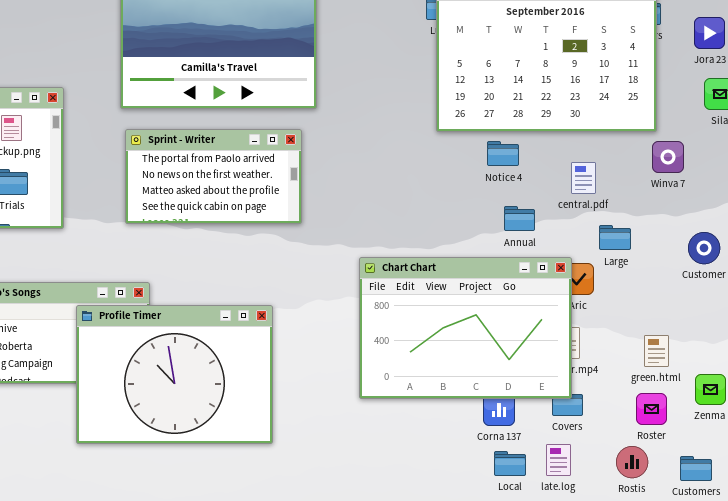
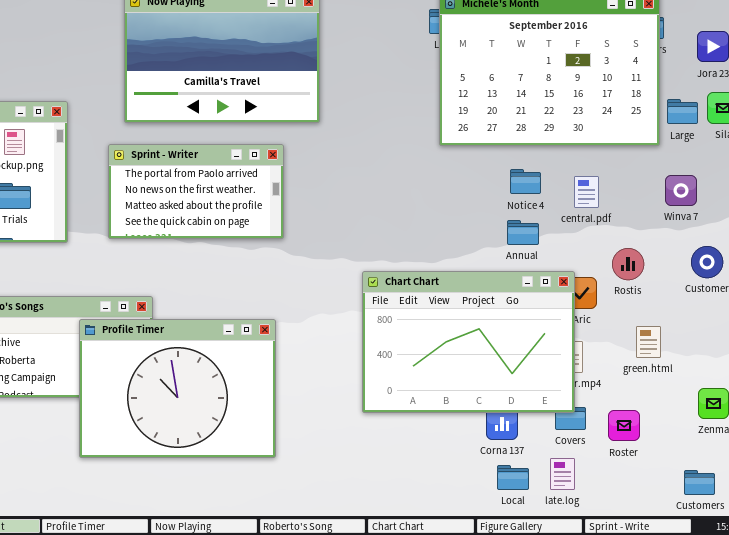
Sprint - Writer: [125,129,302,224] -> [108,144,284,239], moved
Notice 4: [487,141,519,166] -> [510,169,541,194], moved
Winva 7: [652,141,684,173] -> [665,175,697,206], moved
Large: [599,225,631,250] -> [667,99,698,124], moved
green.html: [644,335,669,367] -> [636,326,661,358], moved
Roster: [636,393,667,425] -> [608,410,640,441], moved
Rostis: [616,446,648,478] -> [612,248,644,280], moved

